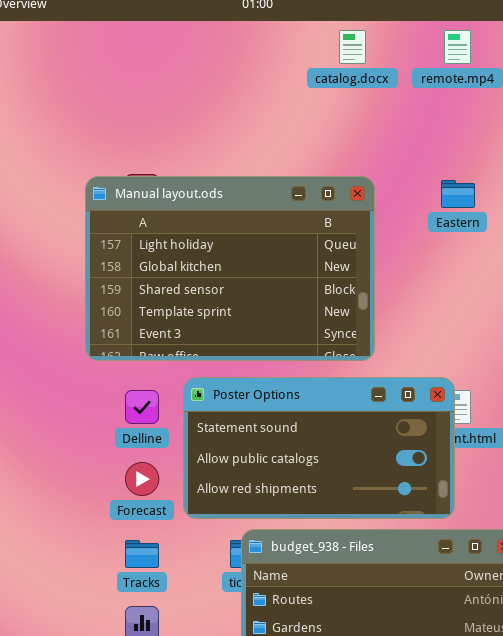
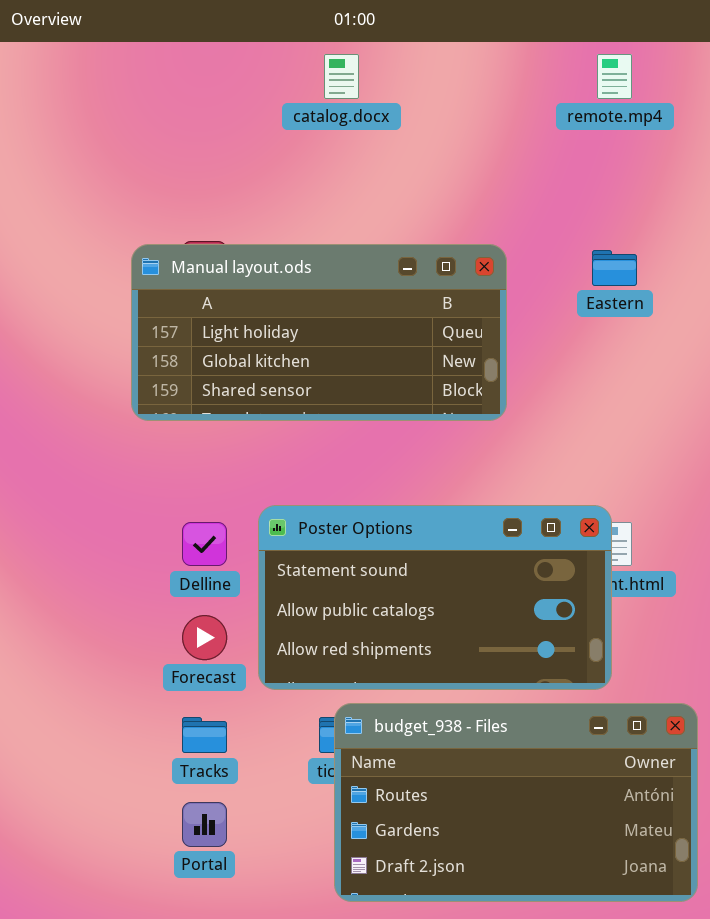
catalog.docx: [339,30,366,64] -> [324,54,359,99], moved
Manual layout.ods: [85,176,375,361] -> [131,244,507,421], resized

